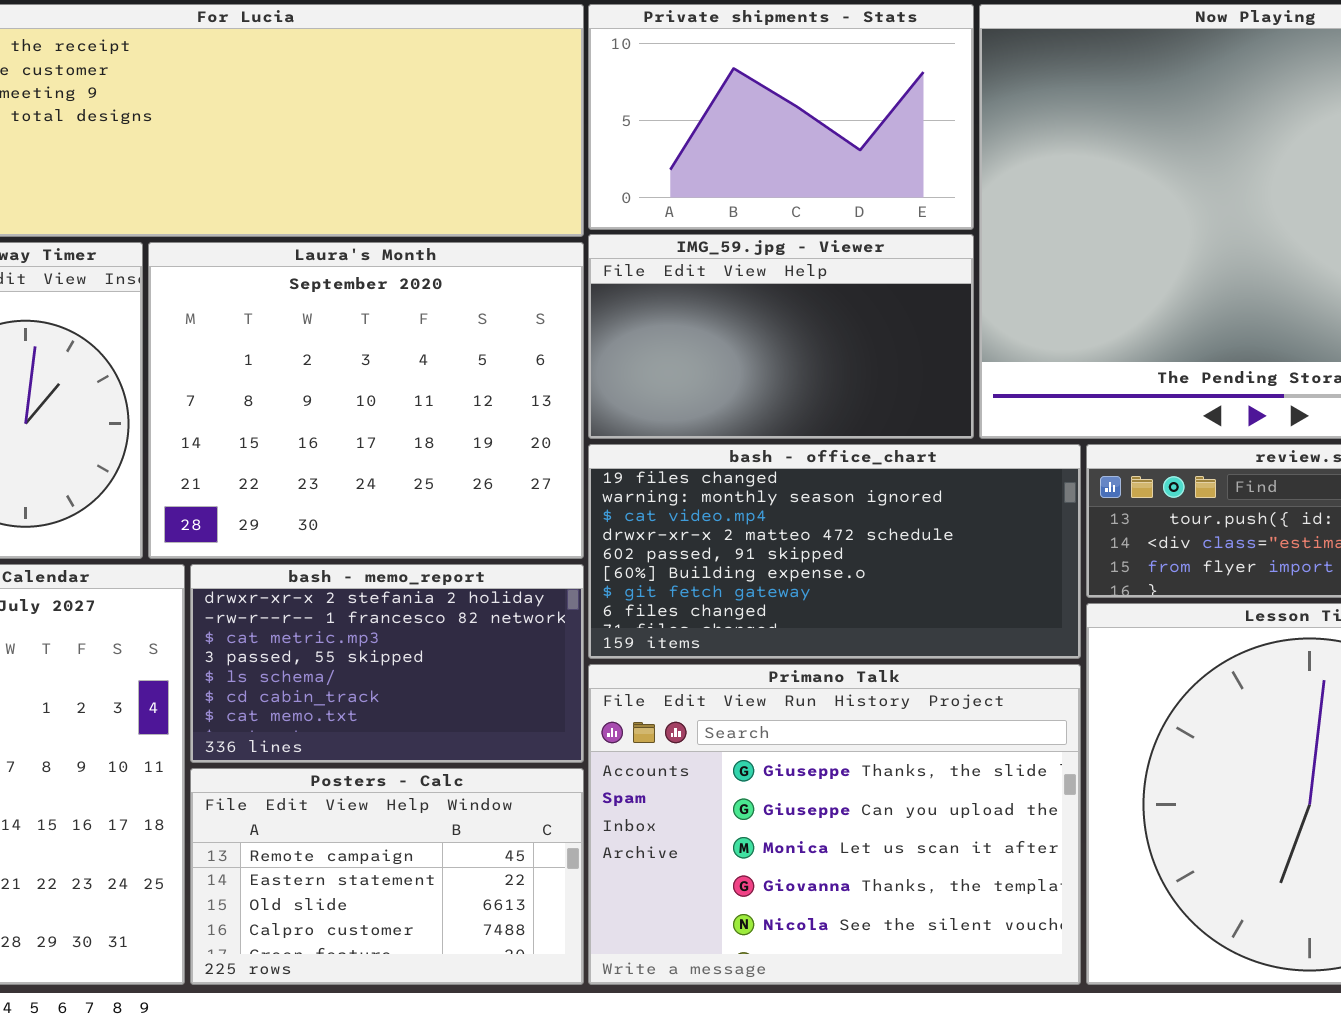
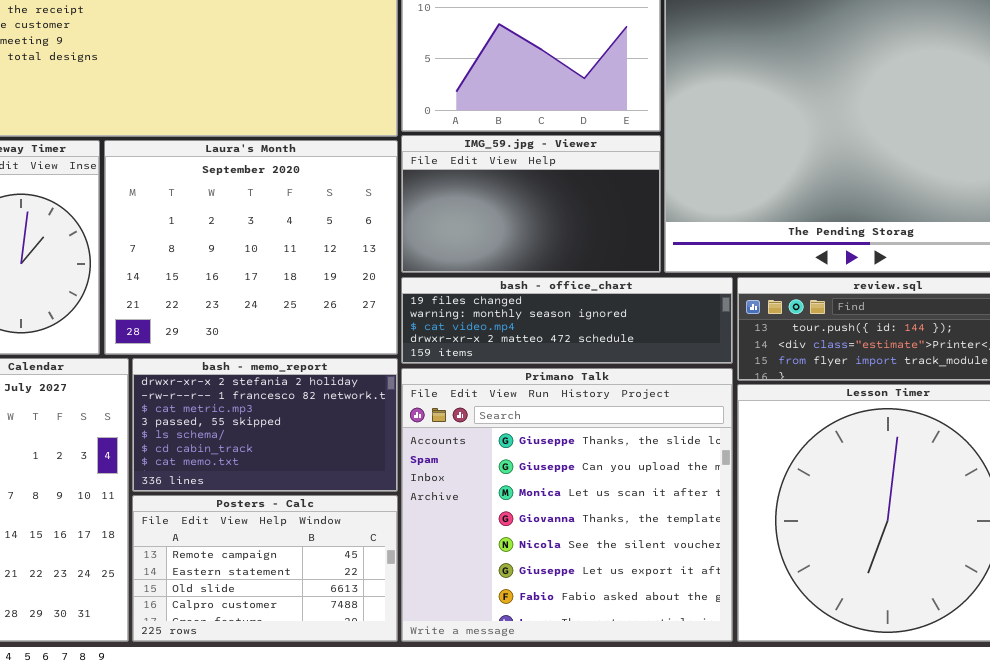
bash - office_chart: [588,444,1081,659] -> [401,277,733,364], resized
Primano Talk: [588,664,1081,985] -> [401,368,733,642], resized

